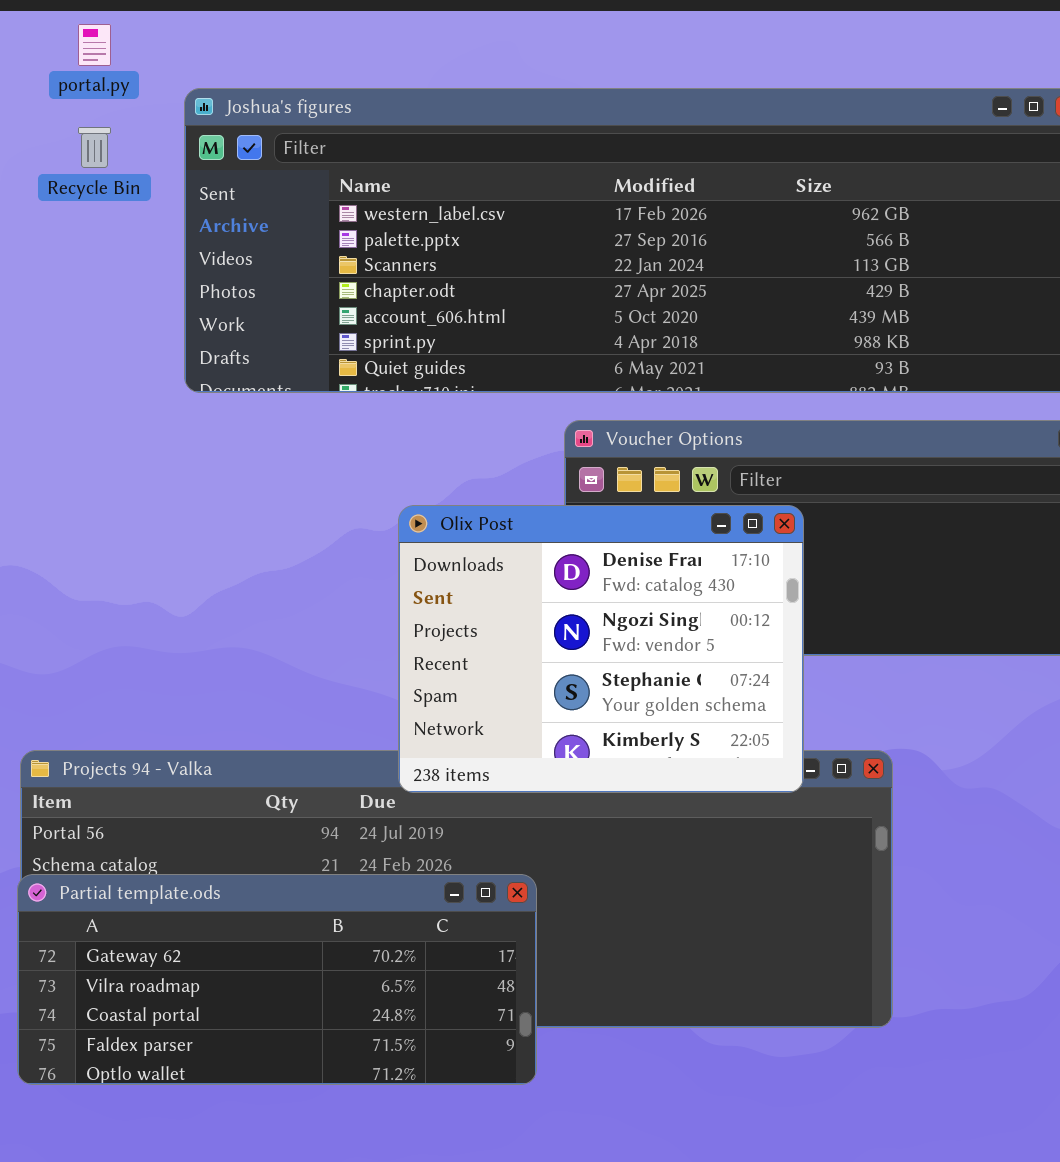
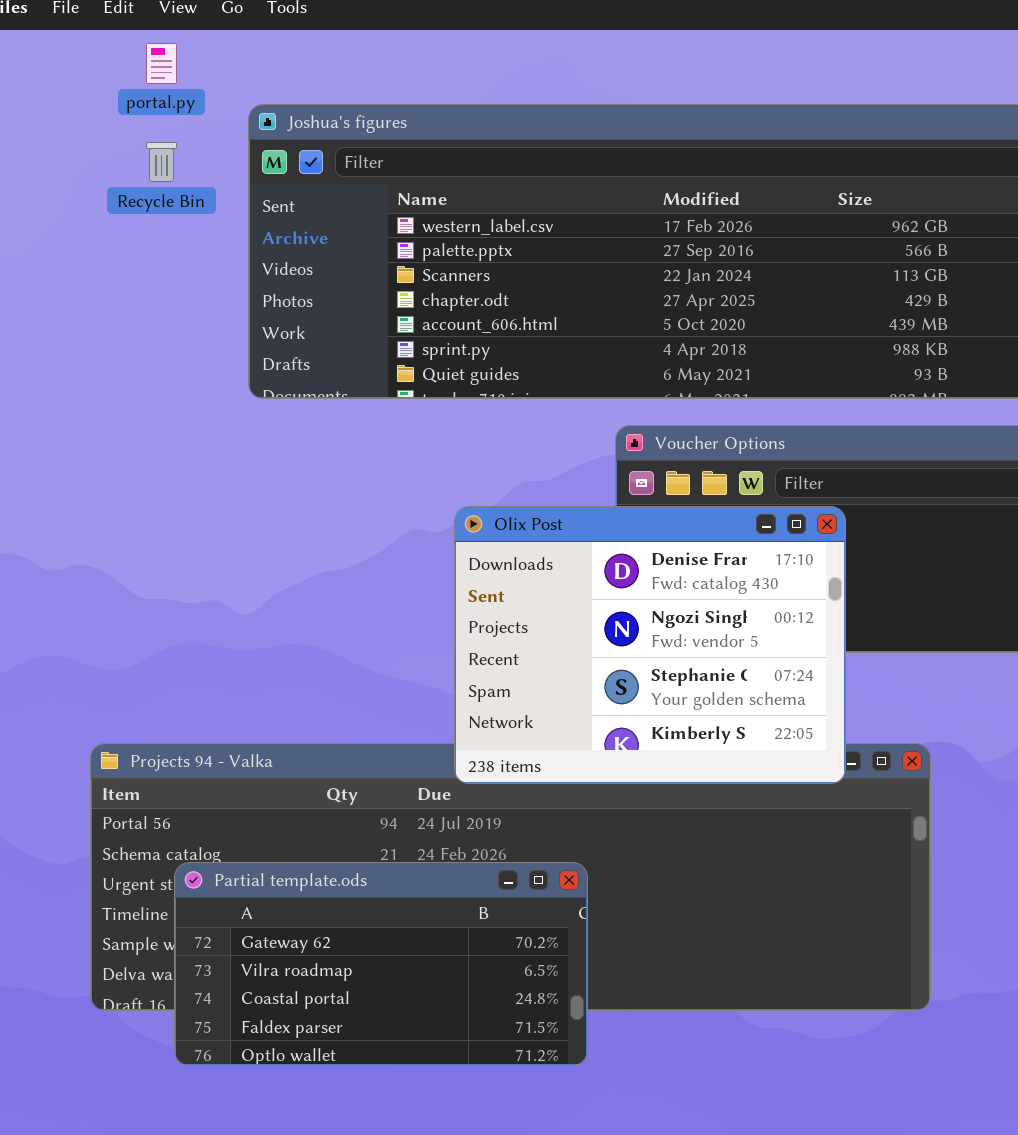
Partial template.ods: [17,874,537,1085] -> [174,862,588,1066], resized

